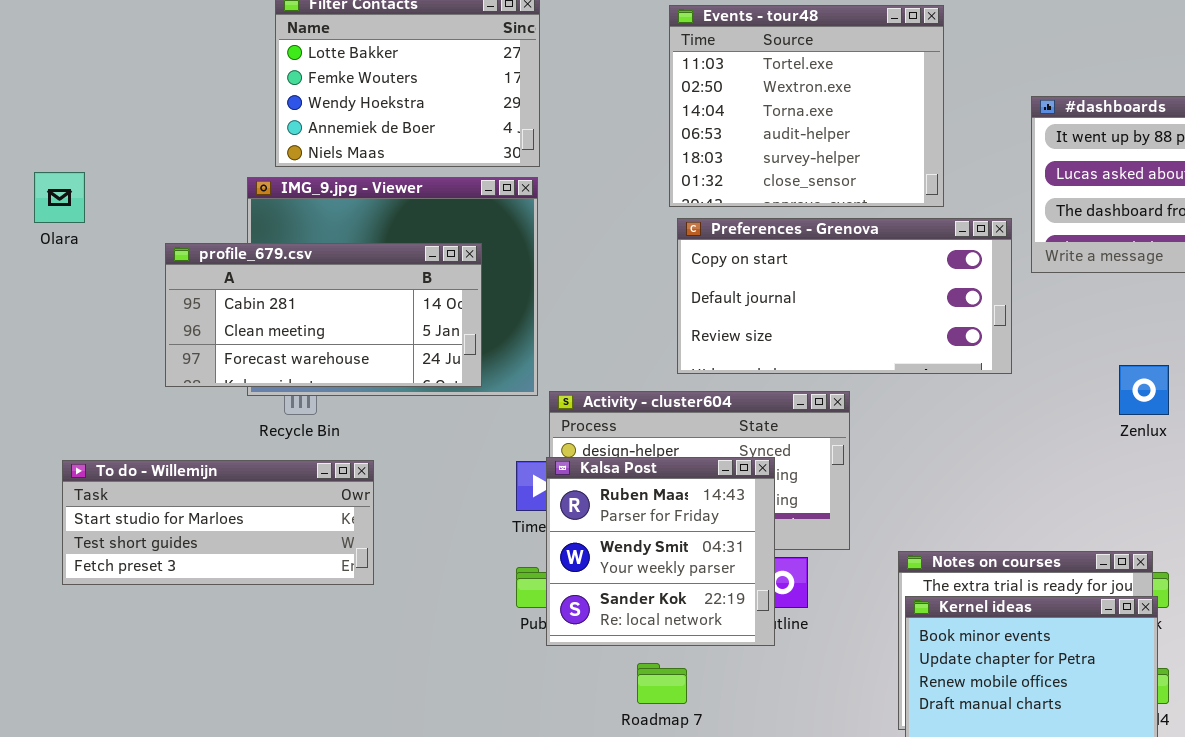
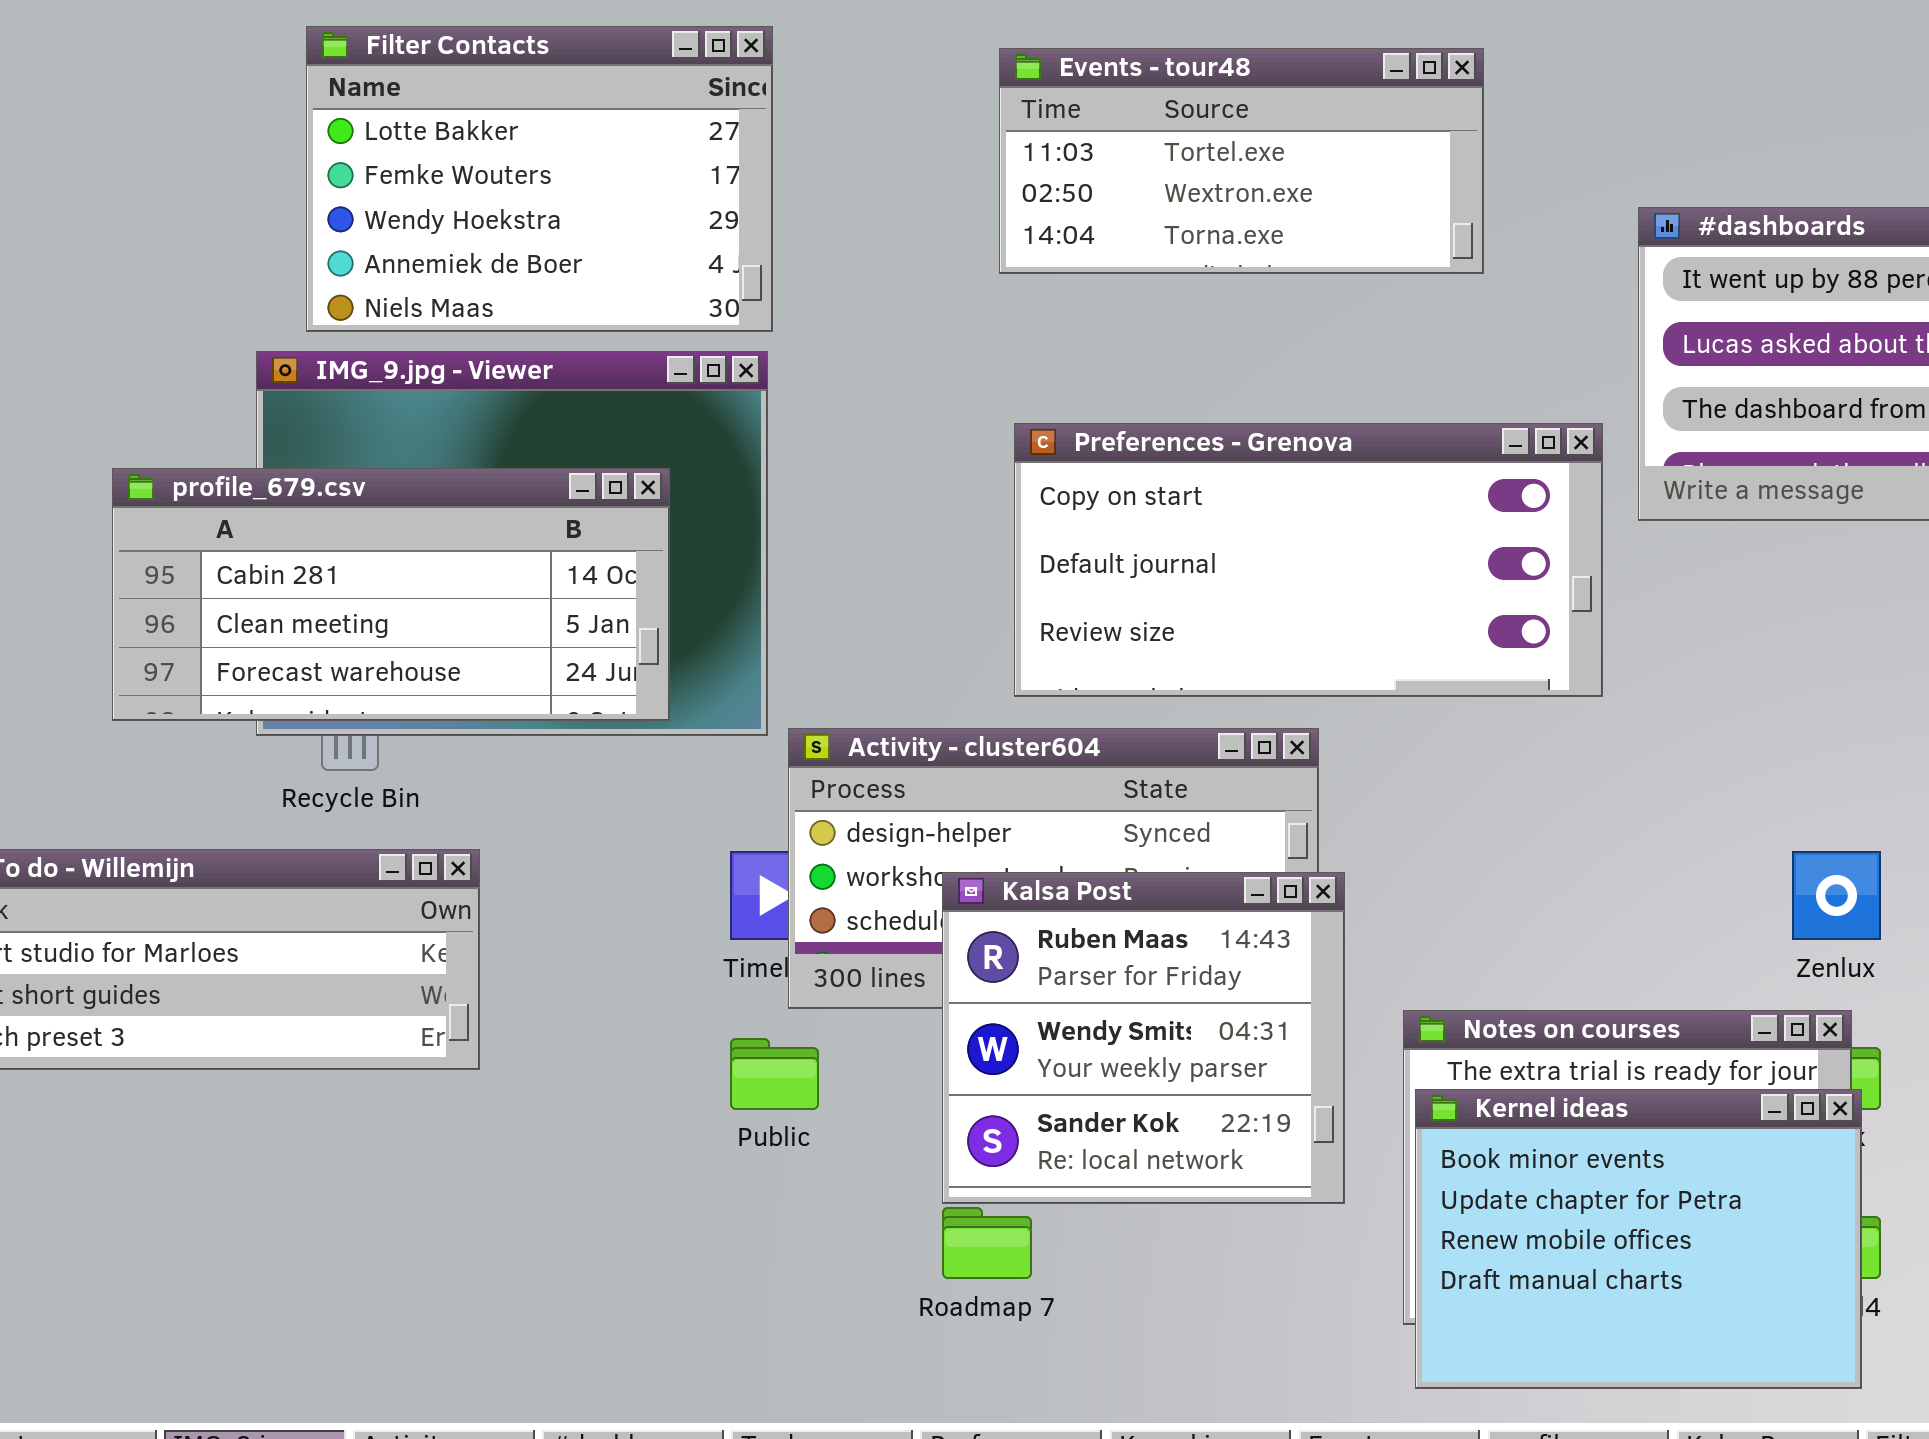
Events - tour48: [669,5,944,207] -> [999,48,1484,274], resized
Zenlux: [1119,365,1169,415] -> [1792,851,1881,940], moved
Kalsa Post: [546,457,775,646] -> [942,872,1345,1204], moved

